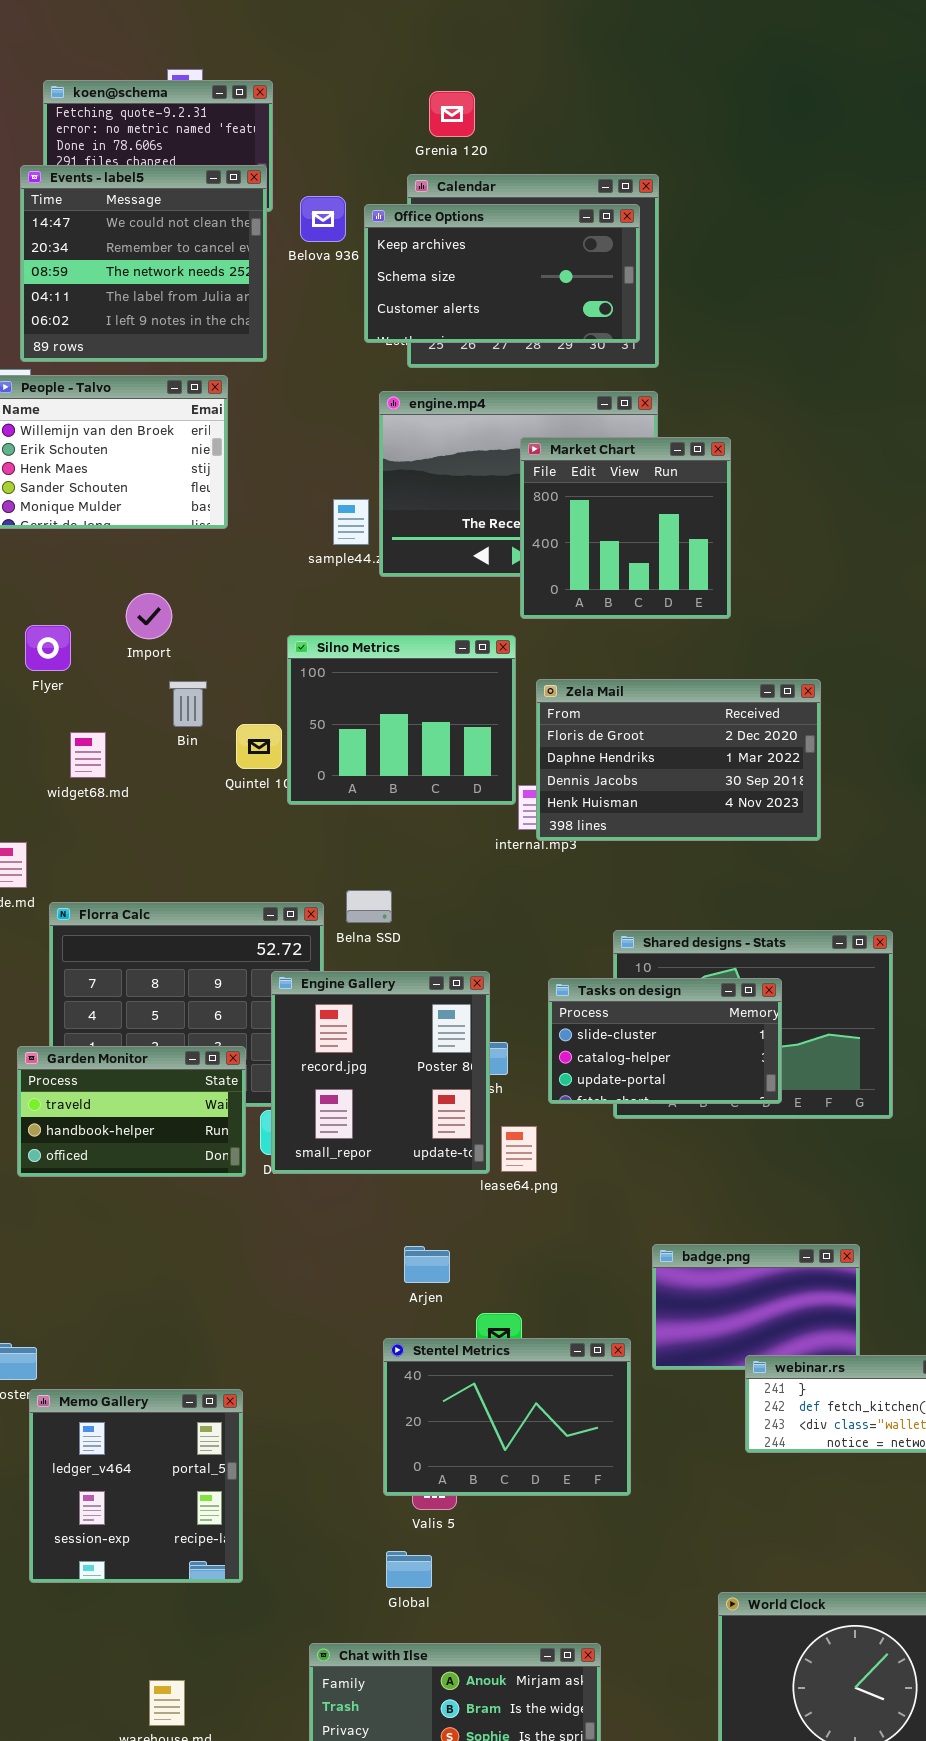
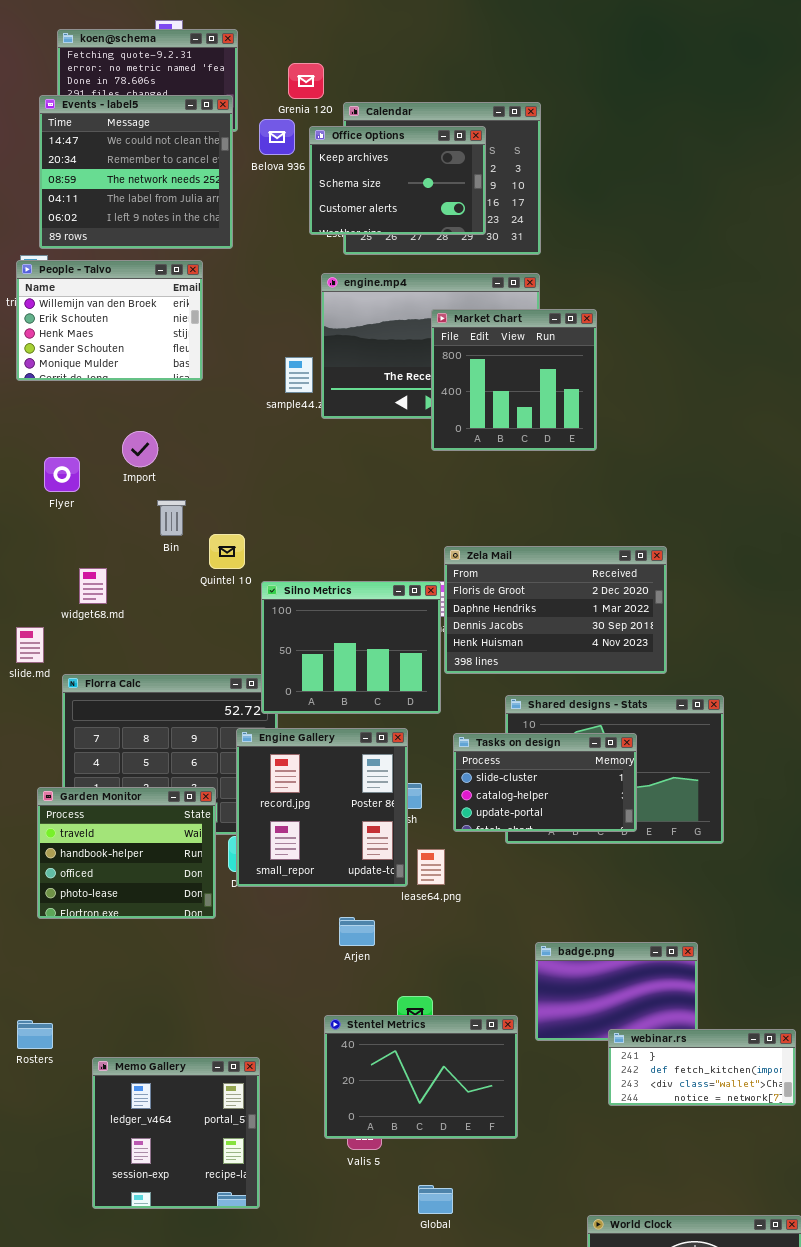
Grenia 120: [429,91,475,137] -> [288,63,324,99], moved
Office Options: [364,204,640,343] -> [309,126,486,235], resized
Silno Metrics: [287,635,516,805] -> [261,581,441,714], moved
Zela Mail: [536,679,821,841] -> [444,546,667,674], moved
widget68.md: [70,732,106,778] -> [79,568,107,604], moved
Garden Monitor: [17,1046,246,1177] -> [37,787,216,919], resized
Arjen: [404,1246,450,1283] -> [339,917,375,946], moved
Memo Gallery: [29,1389,243,1583] -> [92,1057,260,1209], moved
Global: [386,1551,432,1588] -> [418,1185,453,1214], moved

